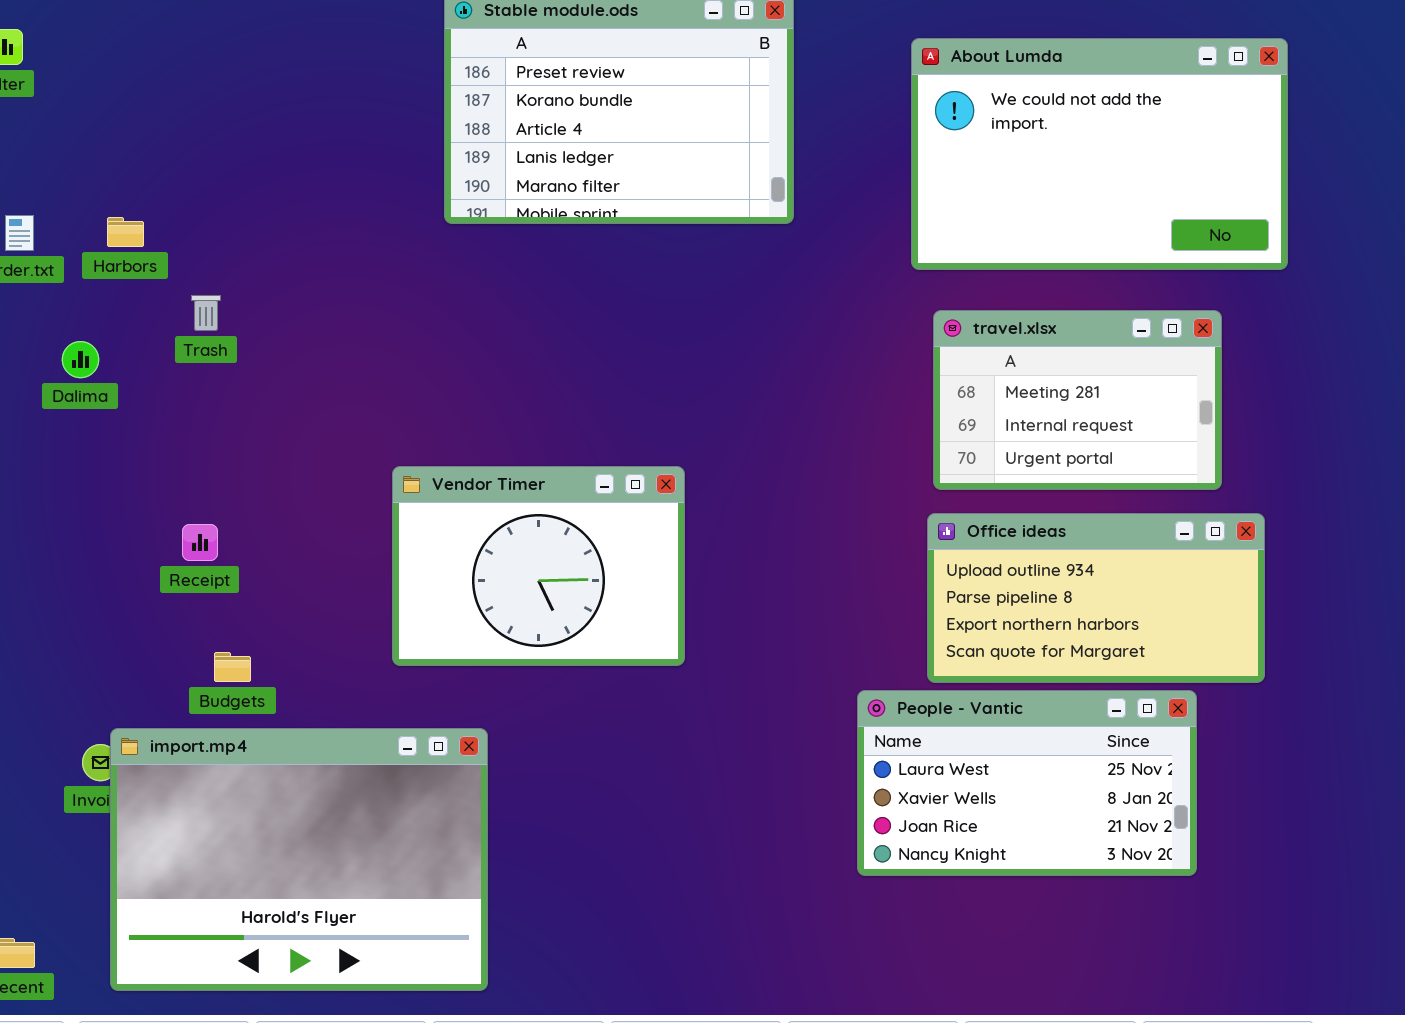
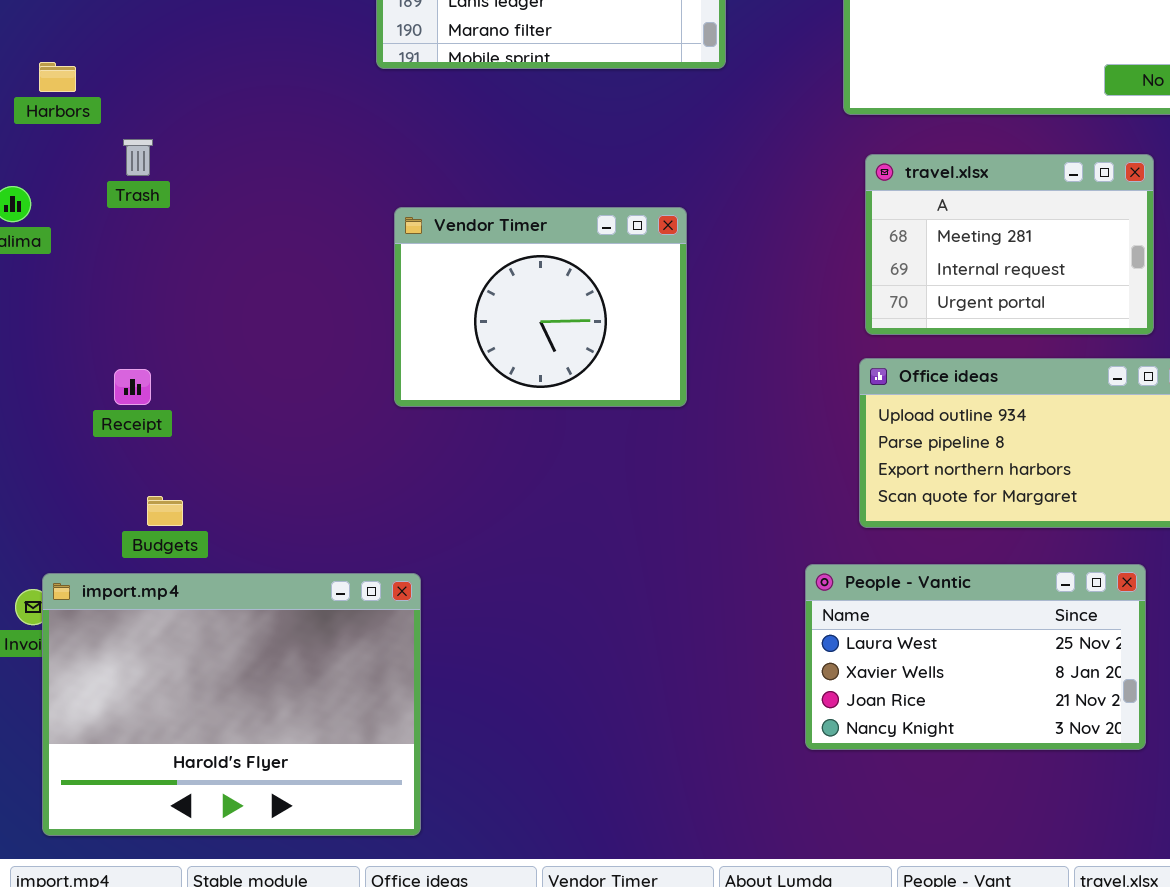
Vendor Timer: [392,466,685,666] -> [394,207,687,407], moved
People - Vantic: [857,690,1197,876] -> [805,564,1146,750], moved

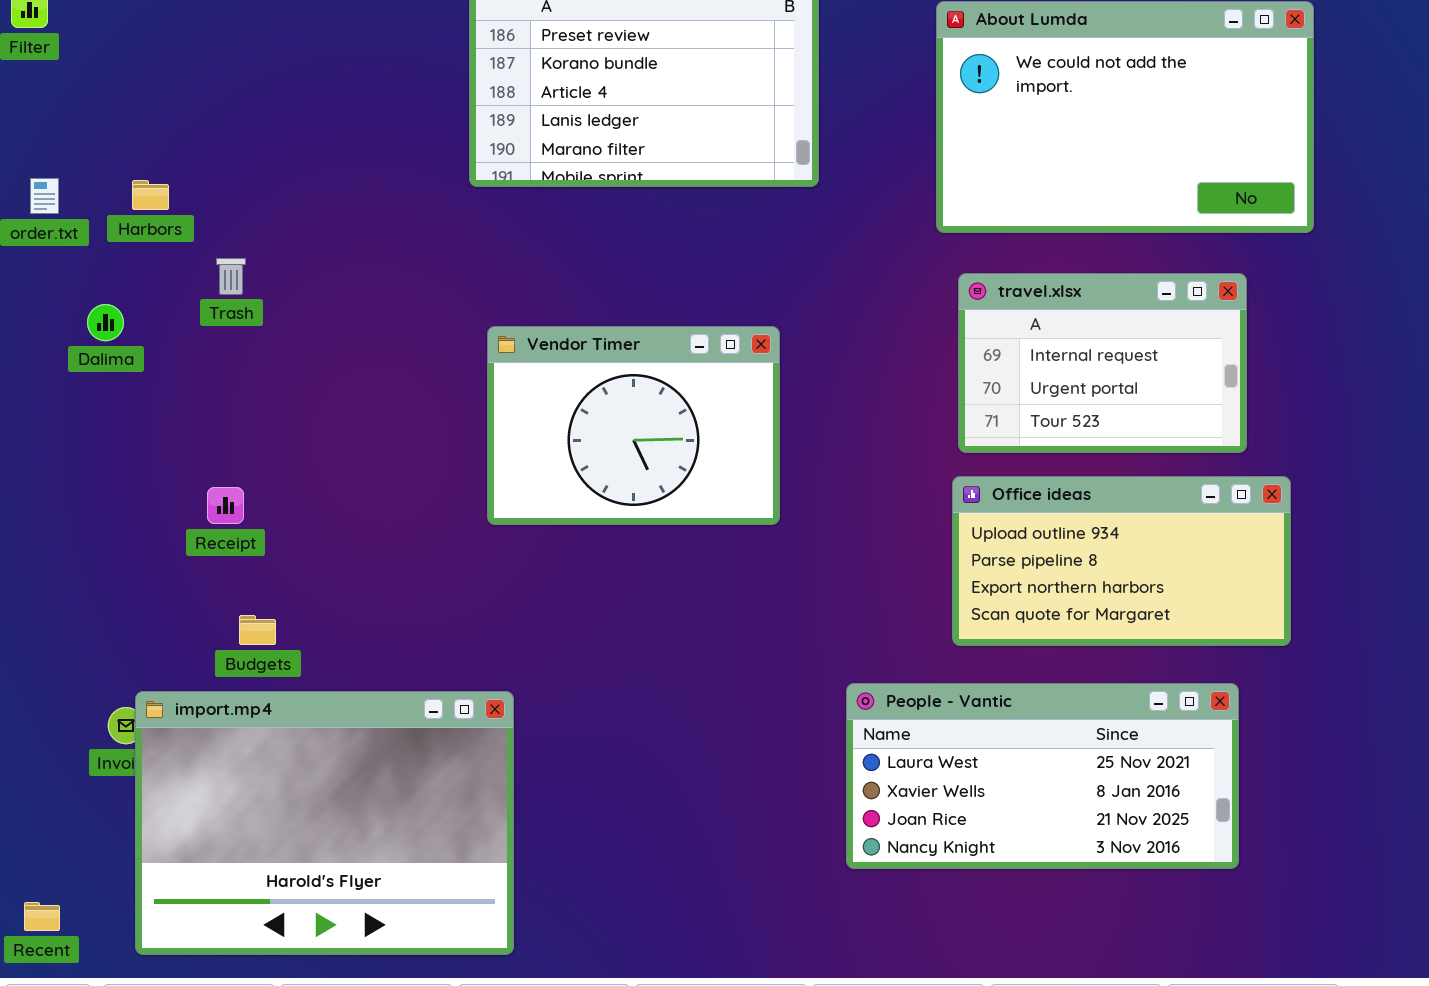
travel.xlsx: [865,154,1154,335] -> [958,273,1247,453], scrolled down 1 row
People - Vantic: [805,564,1146,750] -> [846,683,1239,869], resized

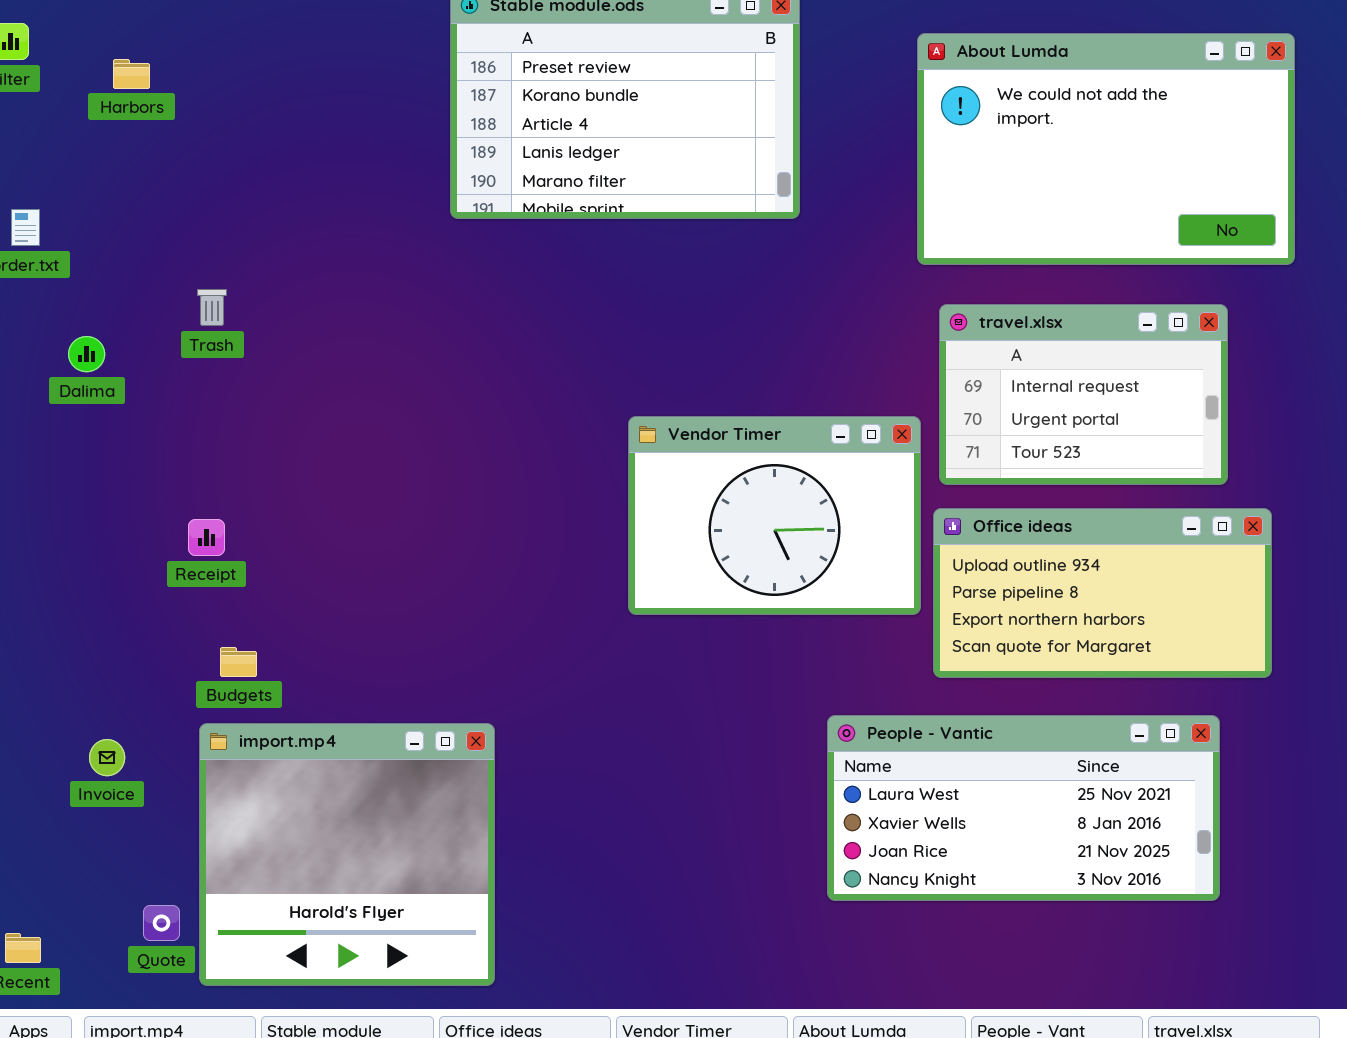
Harbors: [132,180,169,210] -> [113,59,150,89], moved
Vendor Timer: [487,326,780,525] -> [628,416,921,615], moved
import.mp4: [135,691,514,955] -> [199,723,495,986], resized

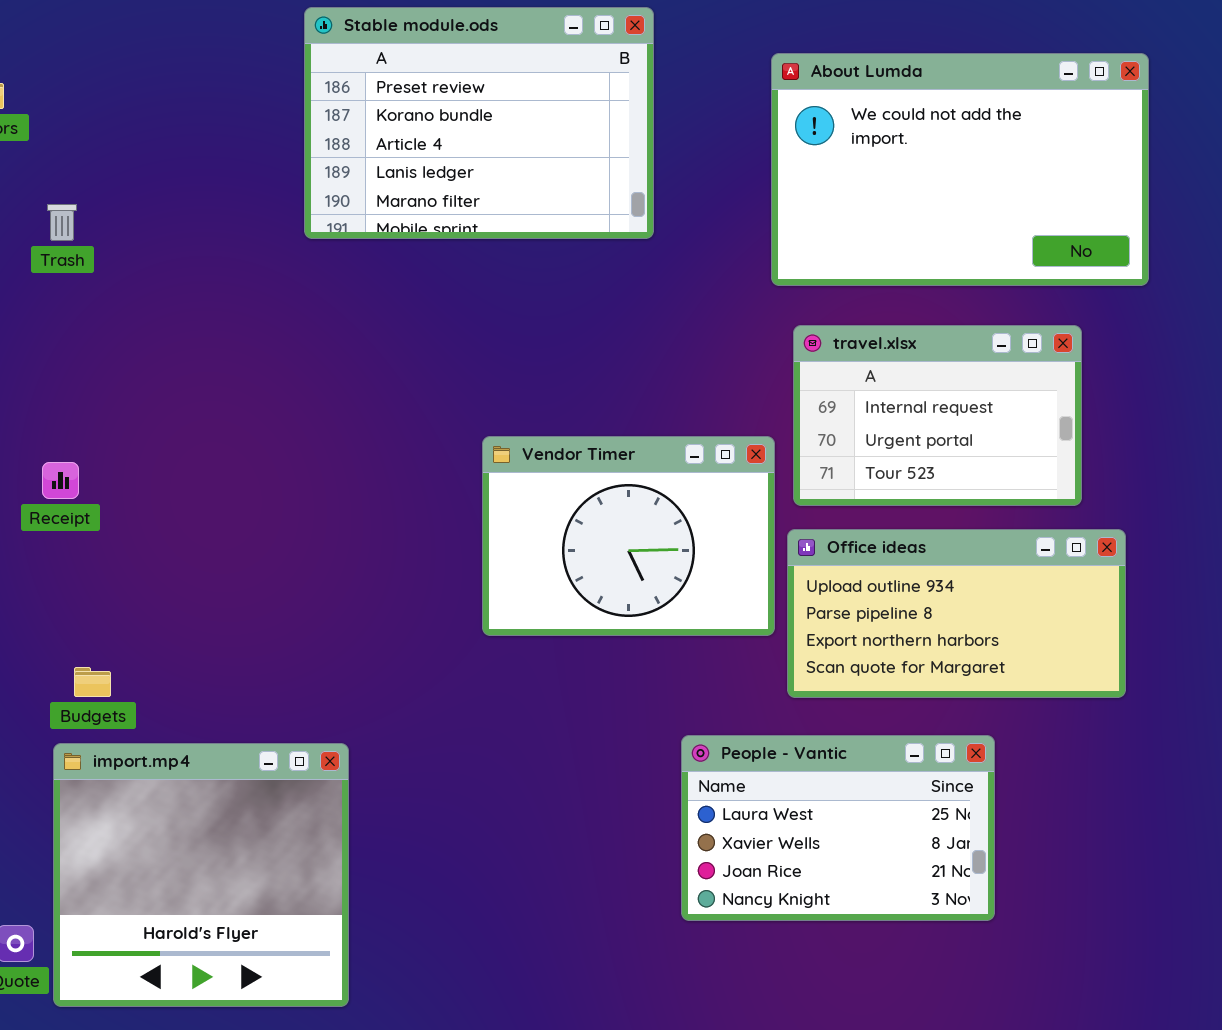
Trash: [197,289,227,326] -> [47,204,77,241], moved
Receipt: [188,519,225,556] -> [42,462,79,499], moved
People - Vantic: [827,715,1220,901] -> [681,735,995,921], resized

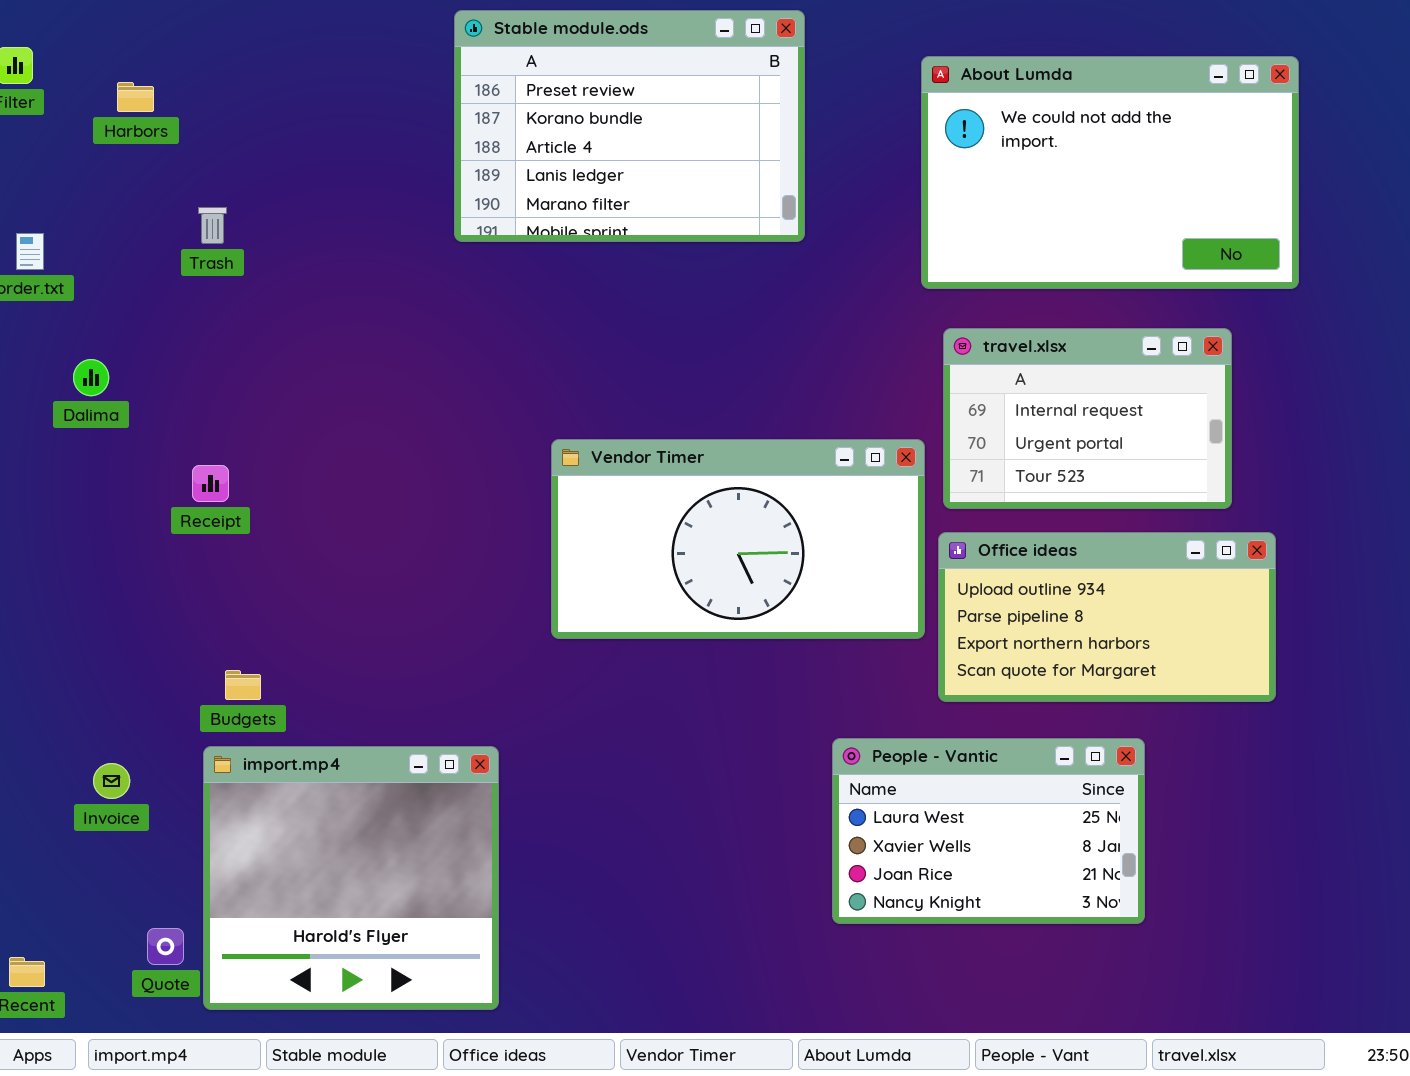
Vendor Timer: [482,436,775,636] -> [551,439,925,639], resized

